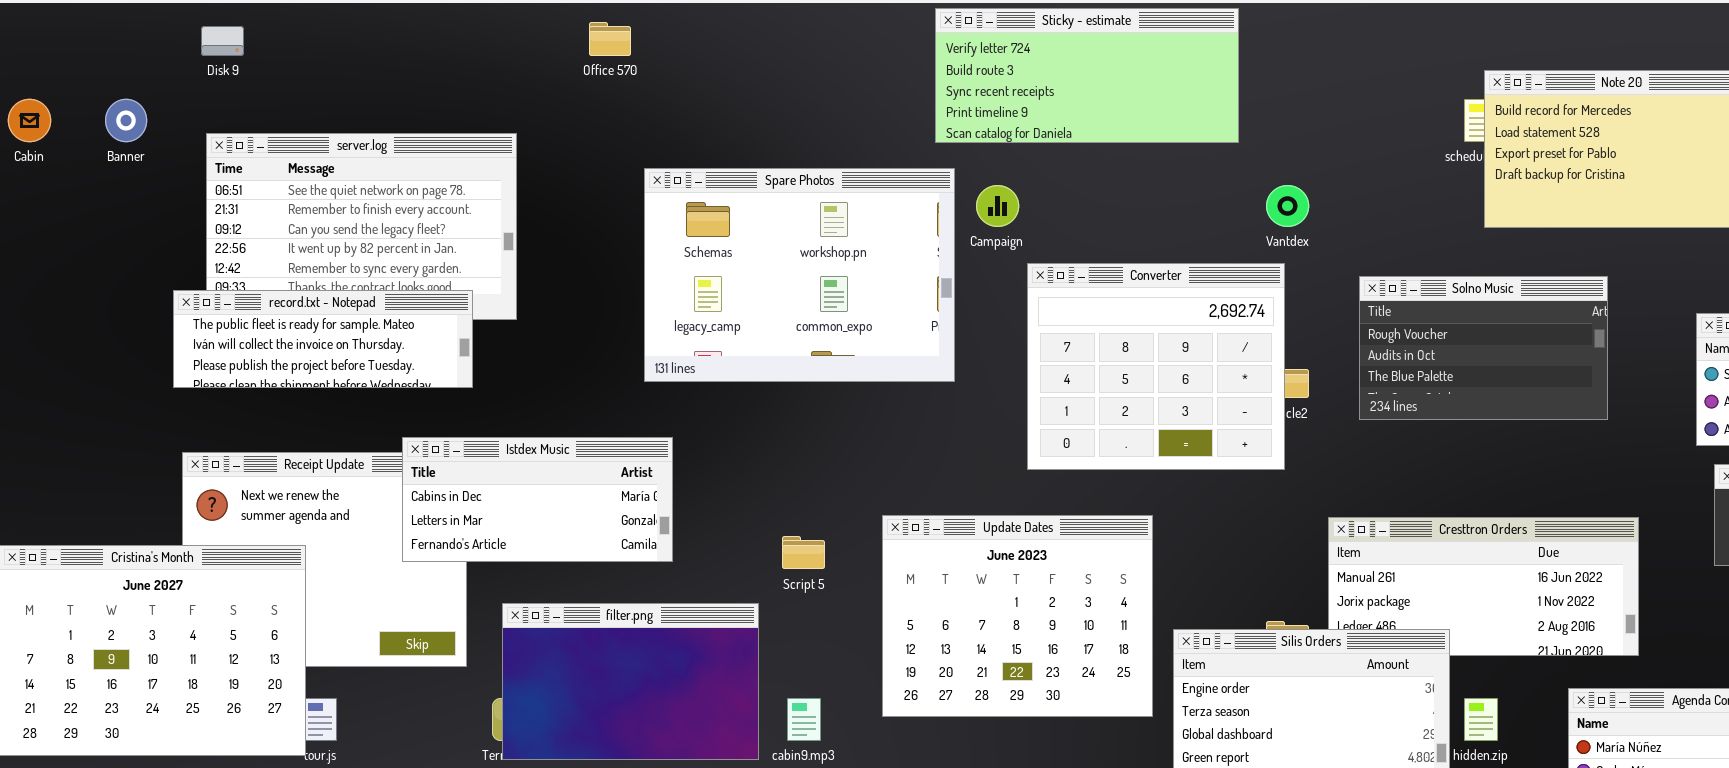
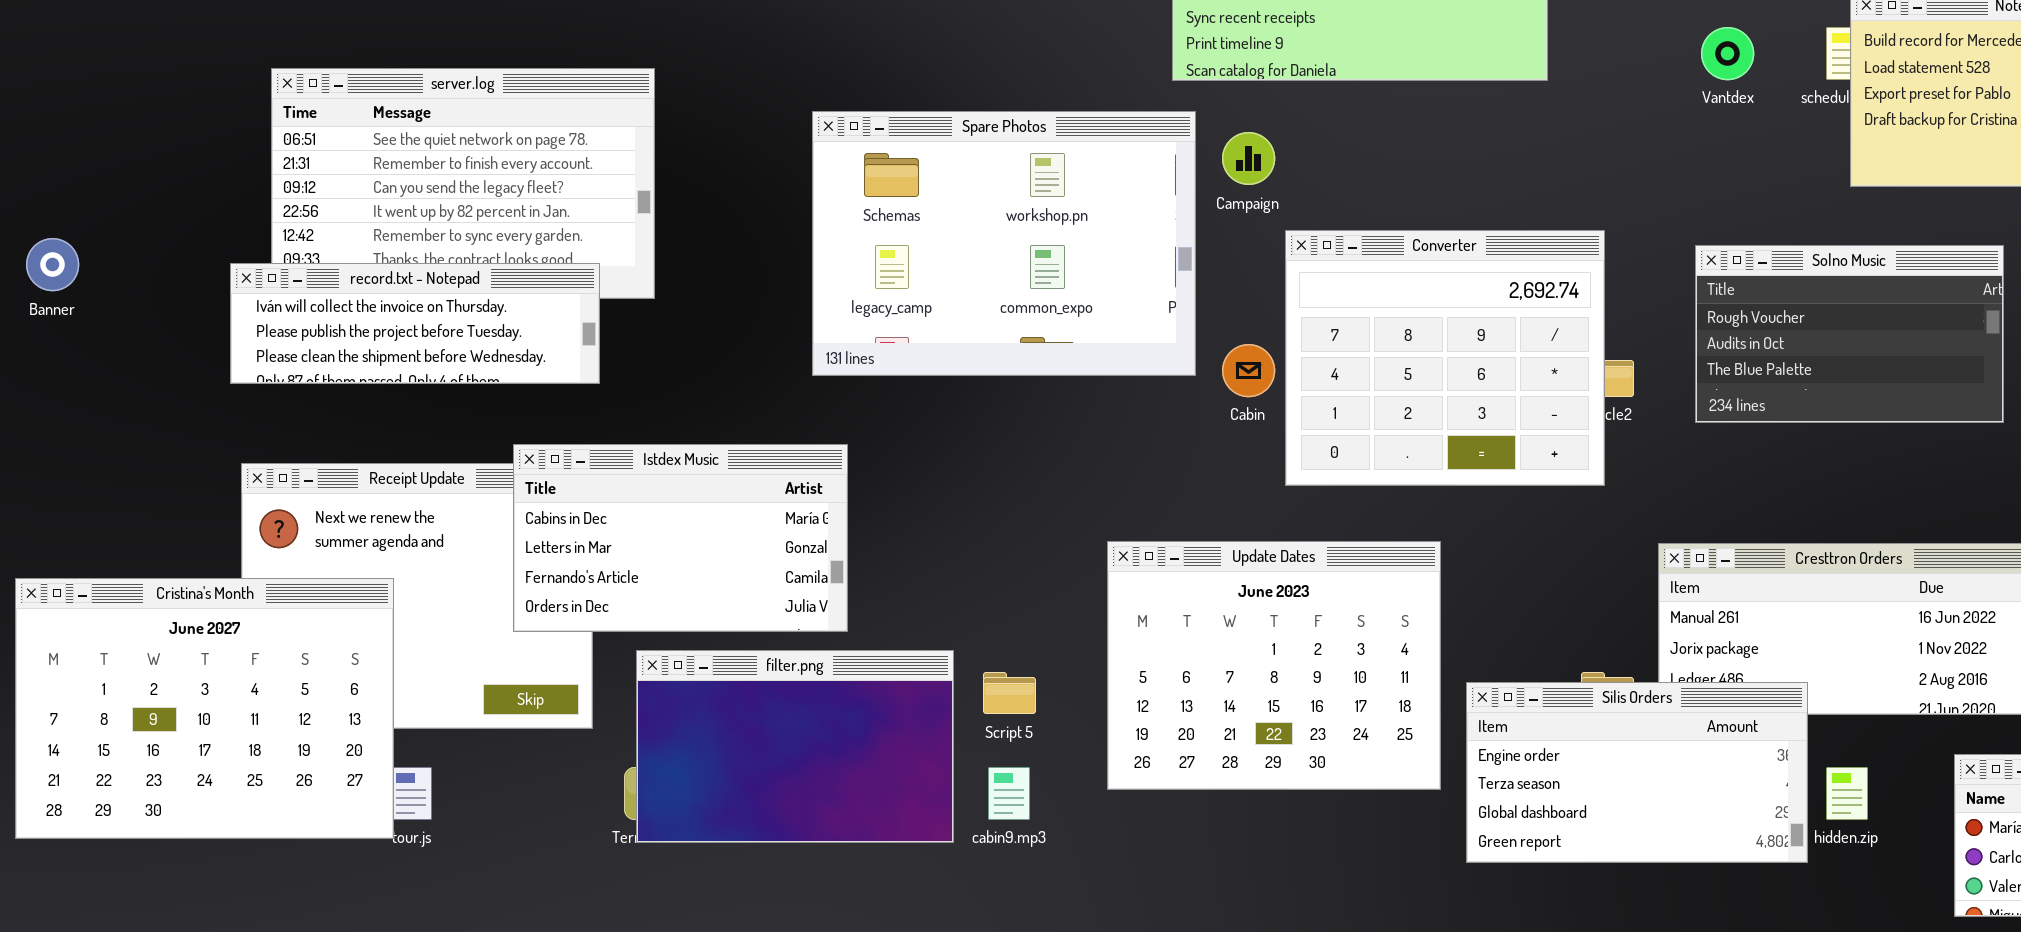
Cabin: [8,99,51,142] -> [1222,344,1275,397], moved
Banner: [105,99,147,142] -> [26,238,79,291], moved
Vantdex: [1266,185,1309,227] -> [1701,27,1754,80], moved
record.txt - Notepad: [173,290,473,388] -> [230,263,600,384], scrolled down 1 row
Istdex Music: [402,437,673,562] -> [513,444,848,632], resized
Script 5: [782,536,825,569] -> [983,672,1036,714], moved

